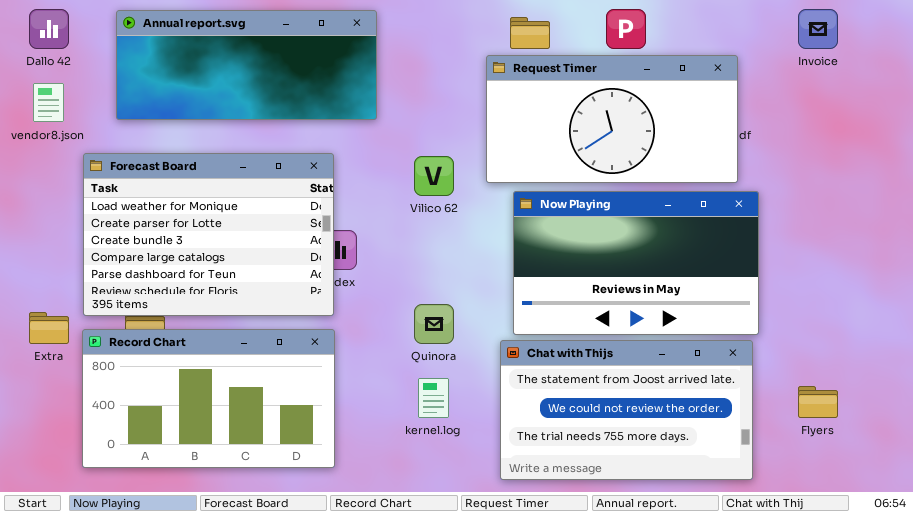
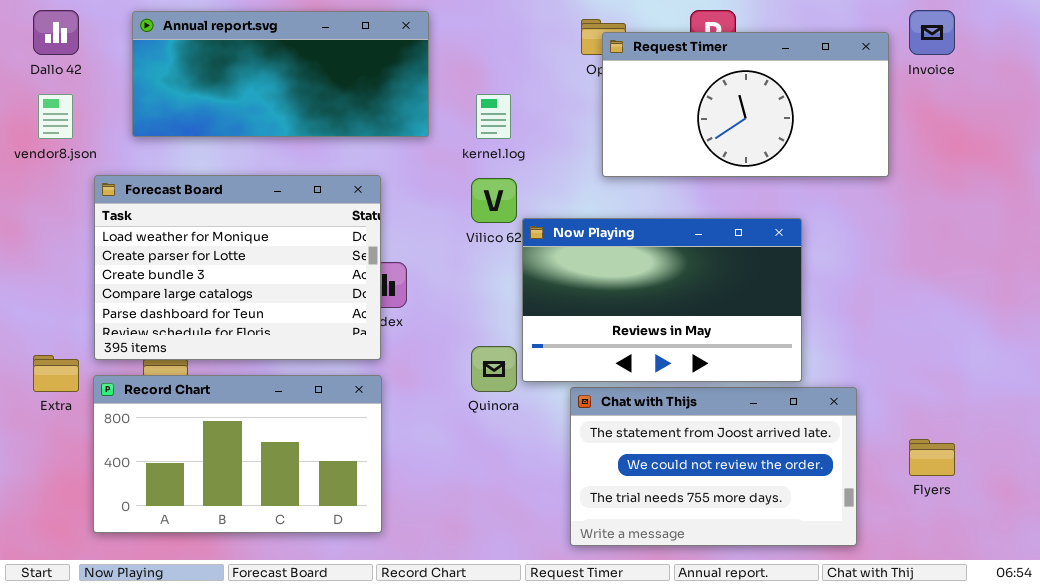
Request Timer: [486,55,738,183] -> [602,32,889,177], moved
Now Playing: [513,191,759,335] -> [522,218,802,382], moved
kernel.log: [418,378,449,418] -> [476,94,511,139], moved

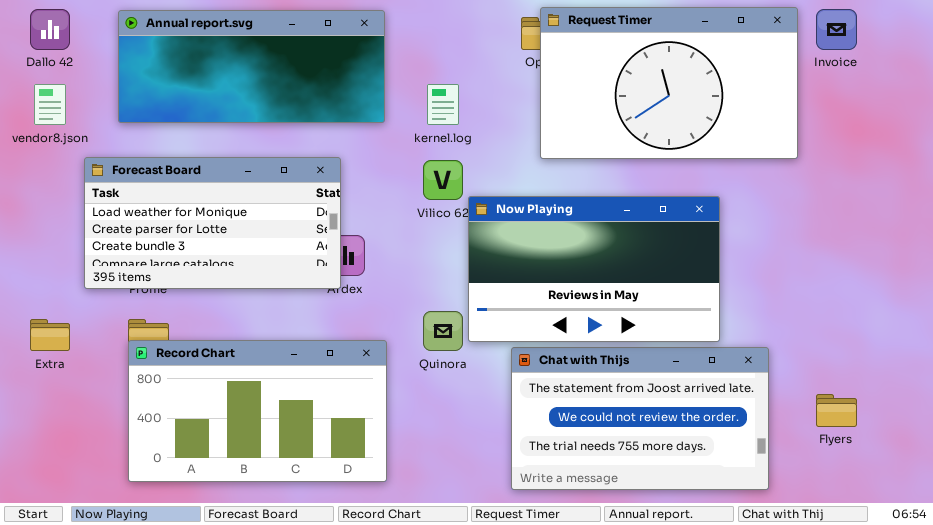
Request Timer: [602,32,889,177] -> [540,7,798,159], resized
Forecast Board: [94,175,381,360] -> [84,157,341,289], resized
Record Chart: [93,375,382,533] -> [128,340,387,482], moved

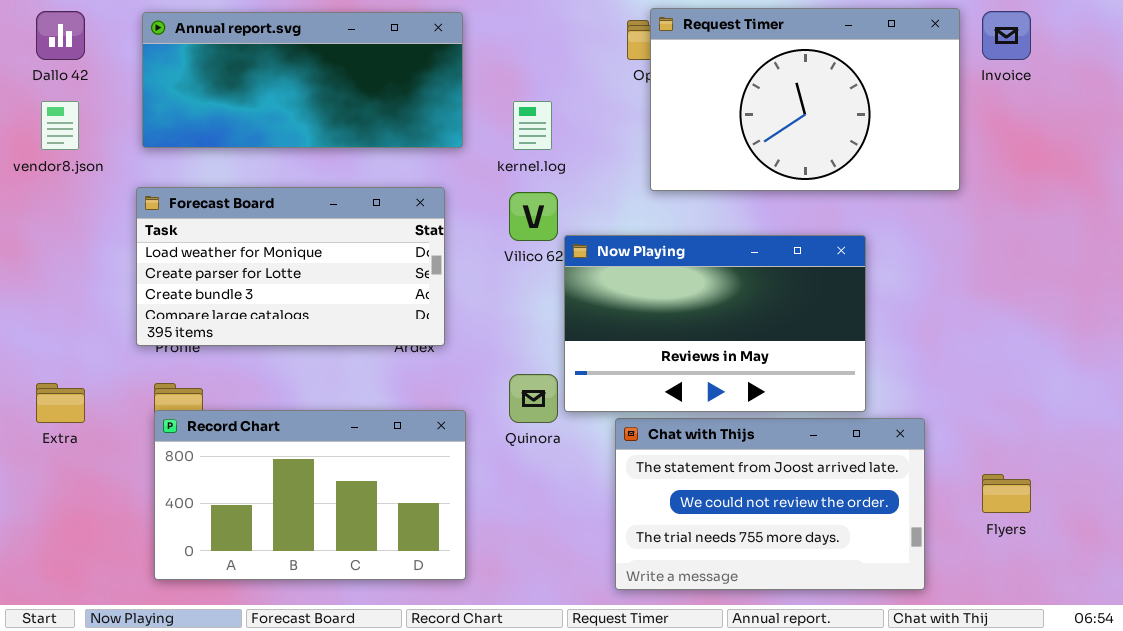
Forecast Board: [84,157,341,289] -> [136,187,445,346], moved

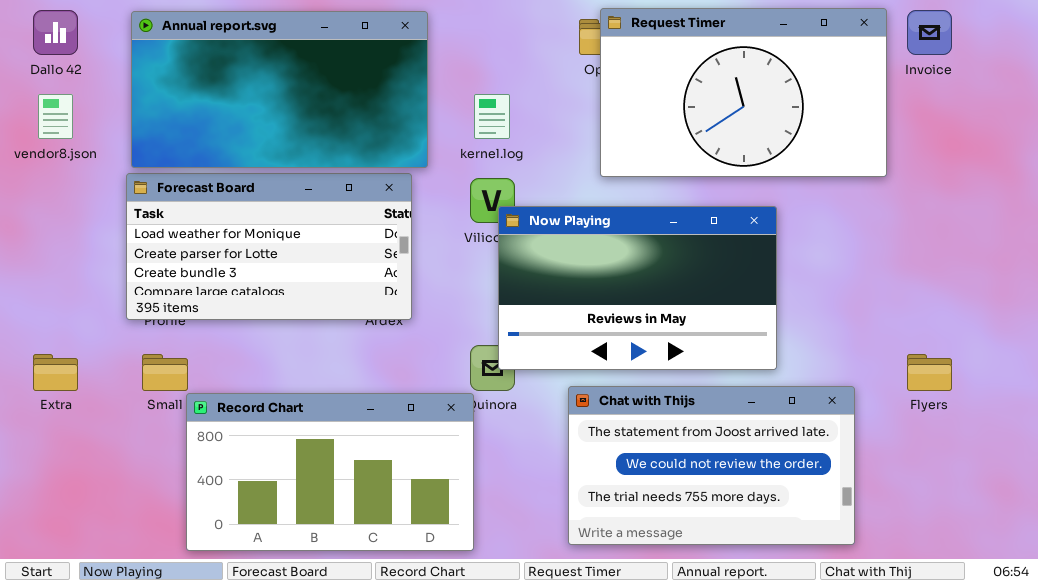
Annual report.svg: [142,12,463,148] -> [131,11,428,168], resized
Now Playing: [564,235,866,412] -> [498,206,777,370], moved
Record Chart: [154,410,466,580] -> [186,393,474,551], moved
Flyers: [982,474,1031,513] -> [907,354,952,391], moved

